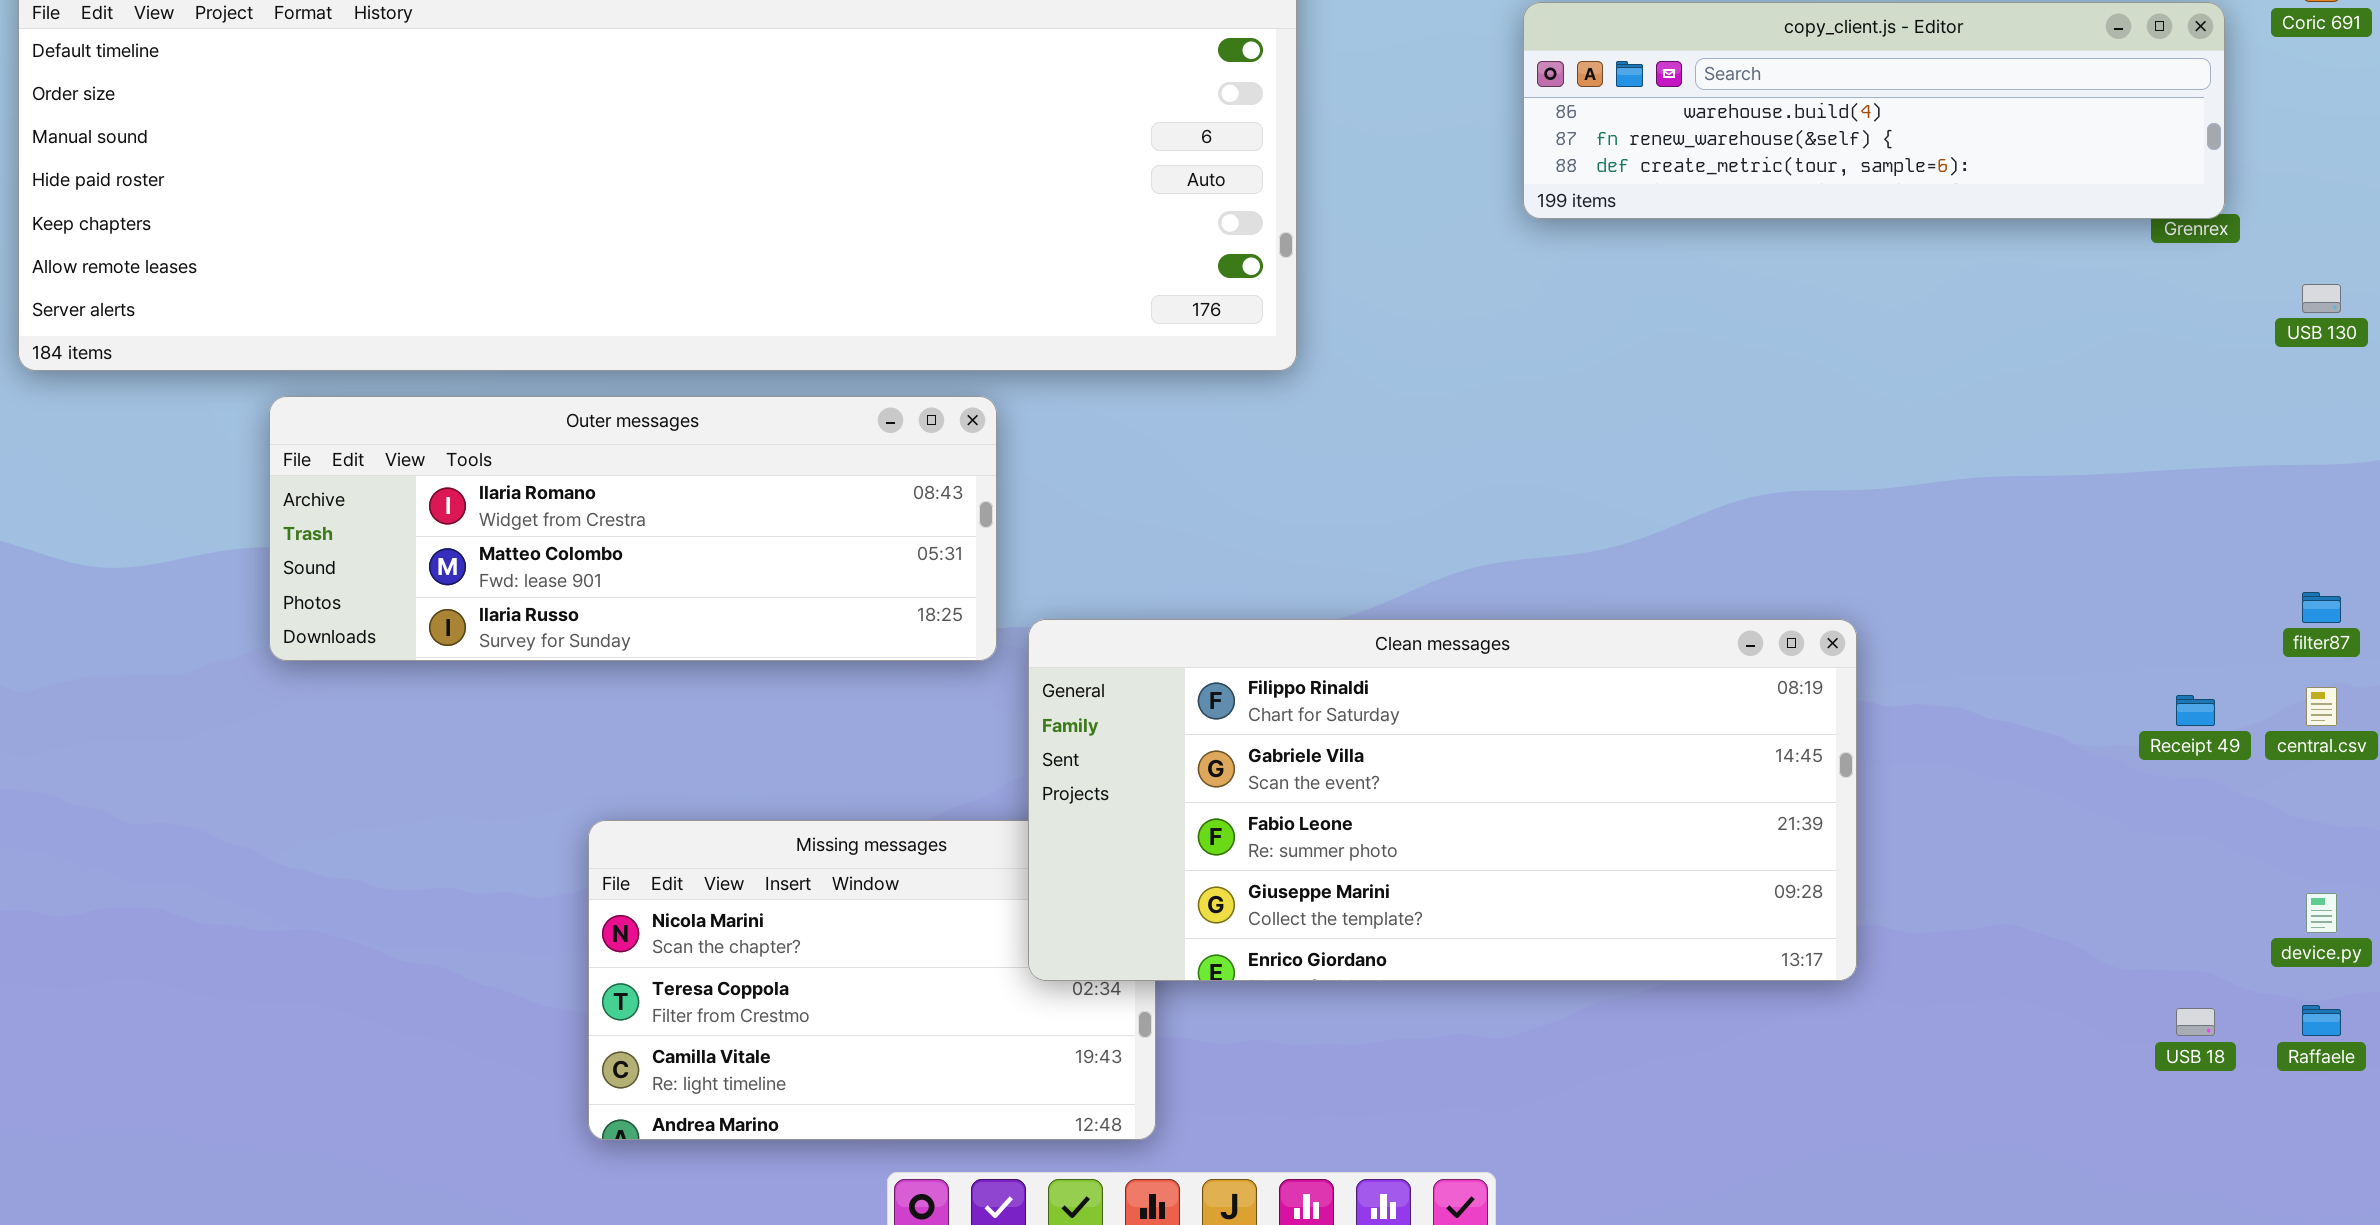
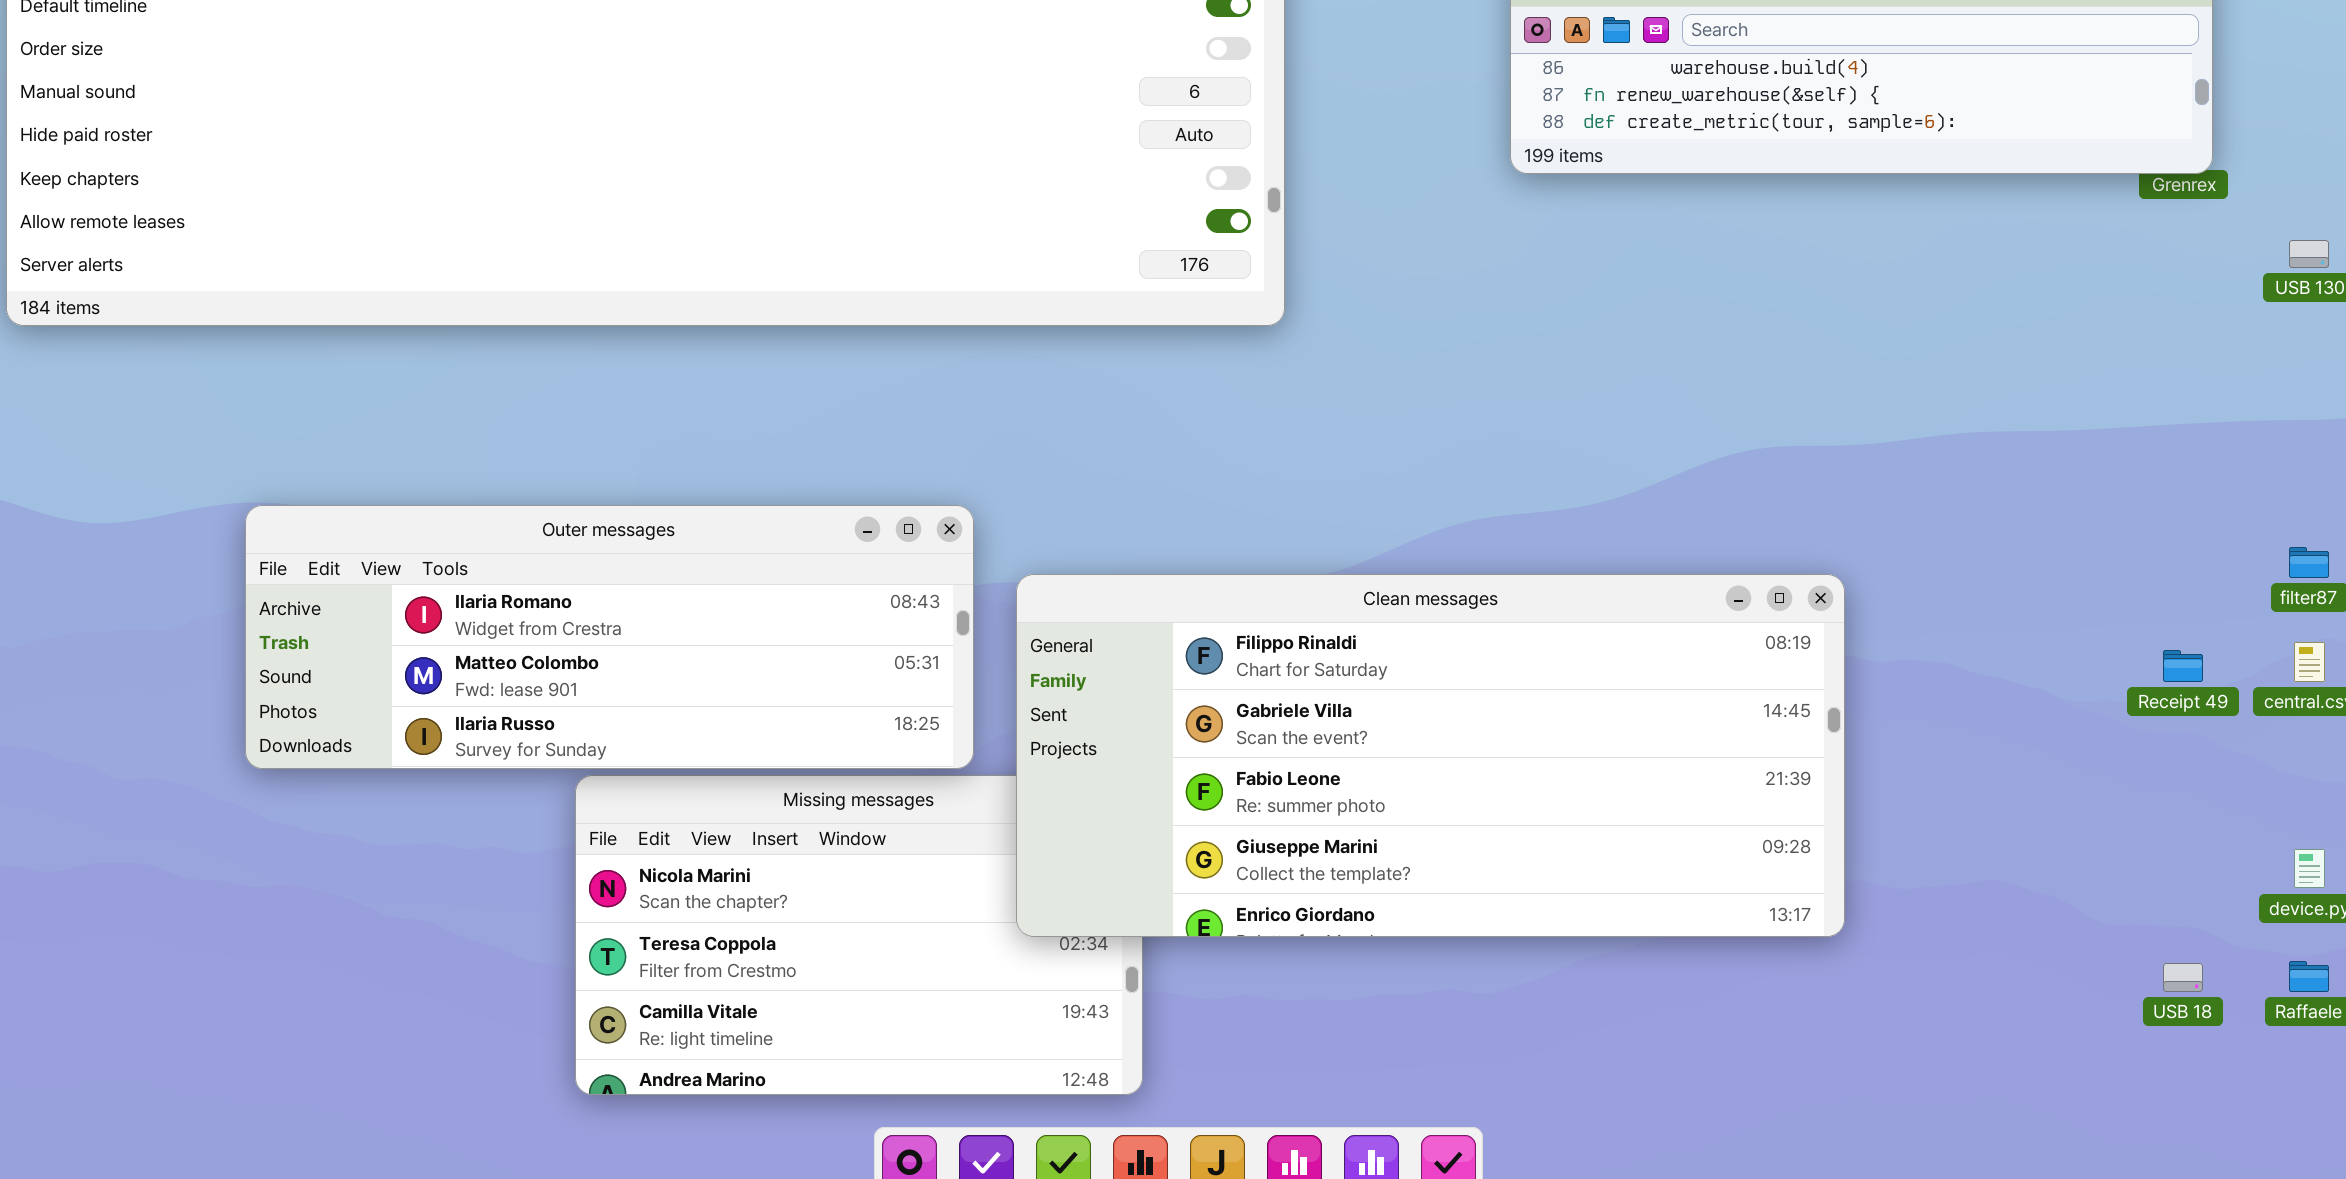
Outer messages: [269,396,997,661] -> [245,505,974,769], moved

